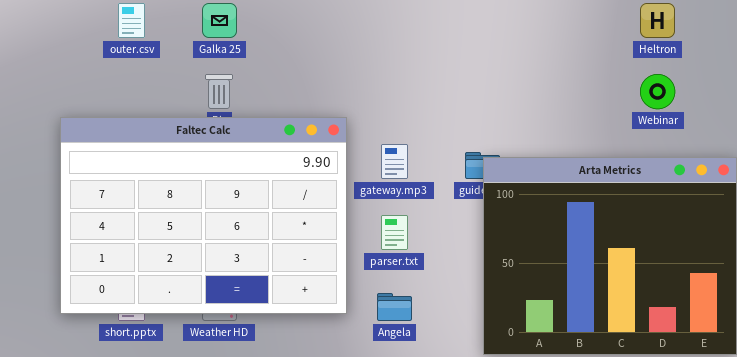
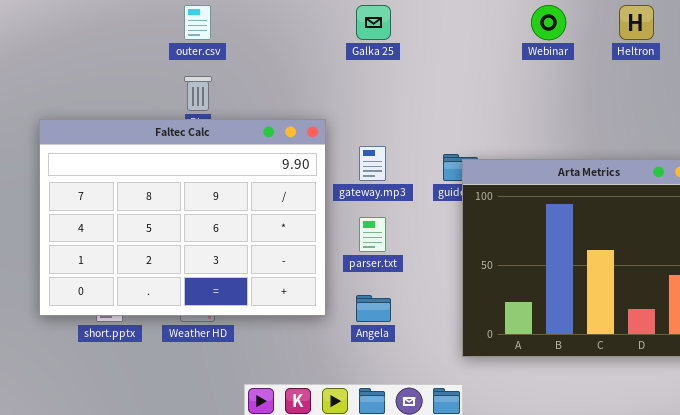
outer.csv: [118,3,145,38] -> [184,5,211,40], moved
Galka 25: [202,3,237,38] -> [356,5,391,40], moved
Webinar: [640,74,675,109] -> [531,5,566,40], moved

